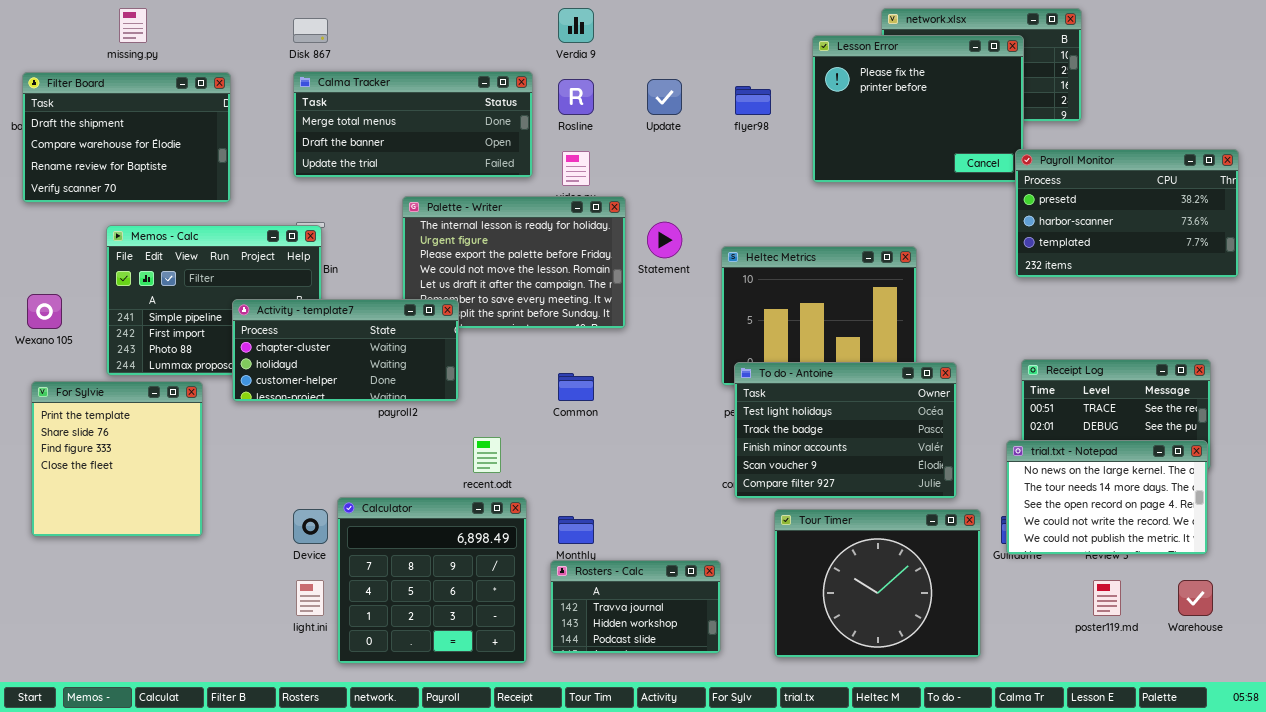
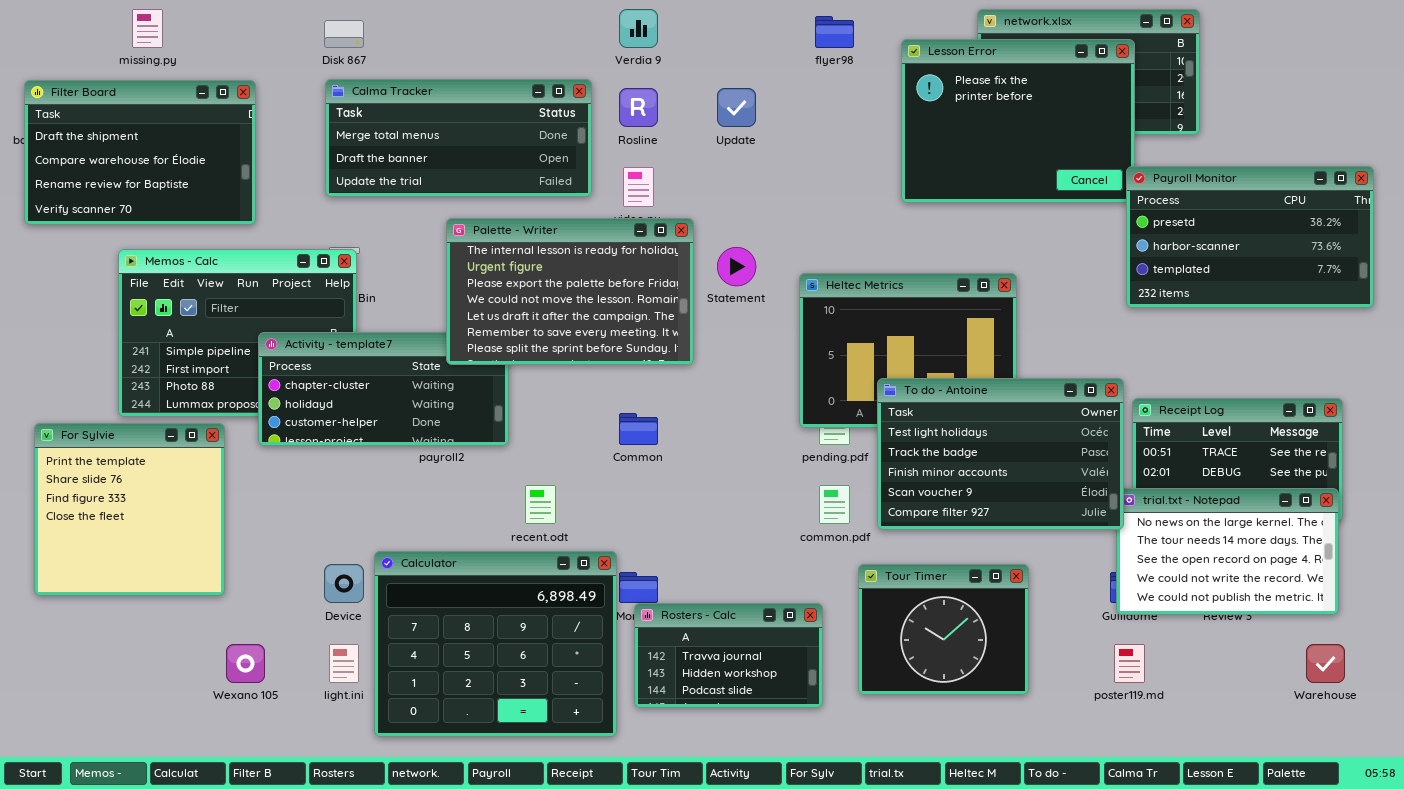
flyer98: [735,86,771,115] -> [815,16,854,48], moved
Palette - Writer: [402,196,626,329] -> [446,218,694,365], raised
Wexano 105: [27,294,62,329] -> [226,644,265,683], moved
To do - Antoine: [734,362,957,499] -> [877,378,1124,530], moved
Calculator: [337,497,527,664] -> [374,551,617,737], resized
Tour Timer: [774,509,981,658] -> [858,564,1029,695], resized
Rosters - Calc: [550,560,721,654] -> [634,603,823,708], moved
poster119.md: [1093,580,1121,616] -> [1114,644,1145,683], moved

